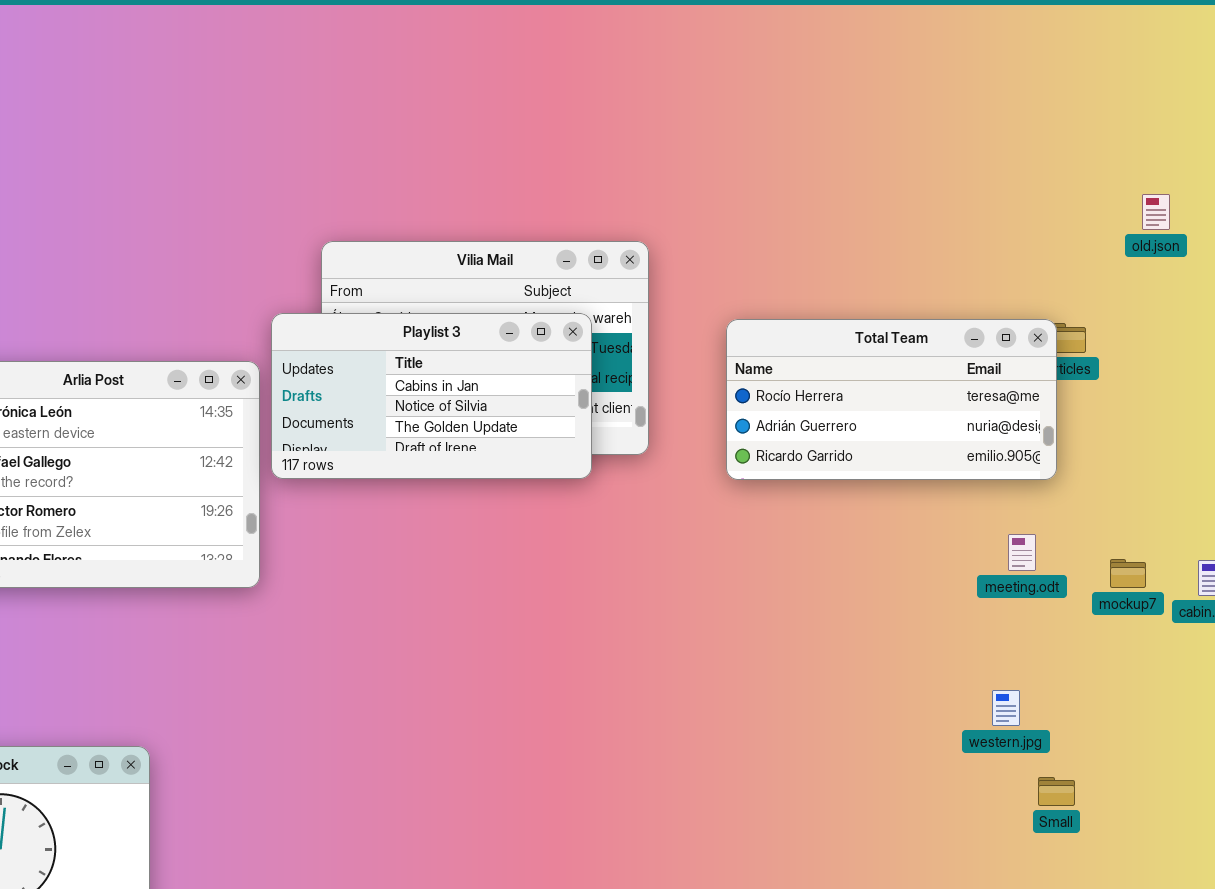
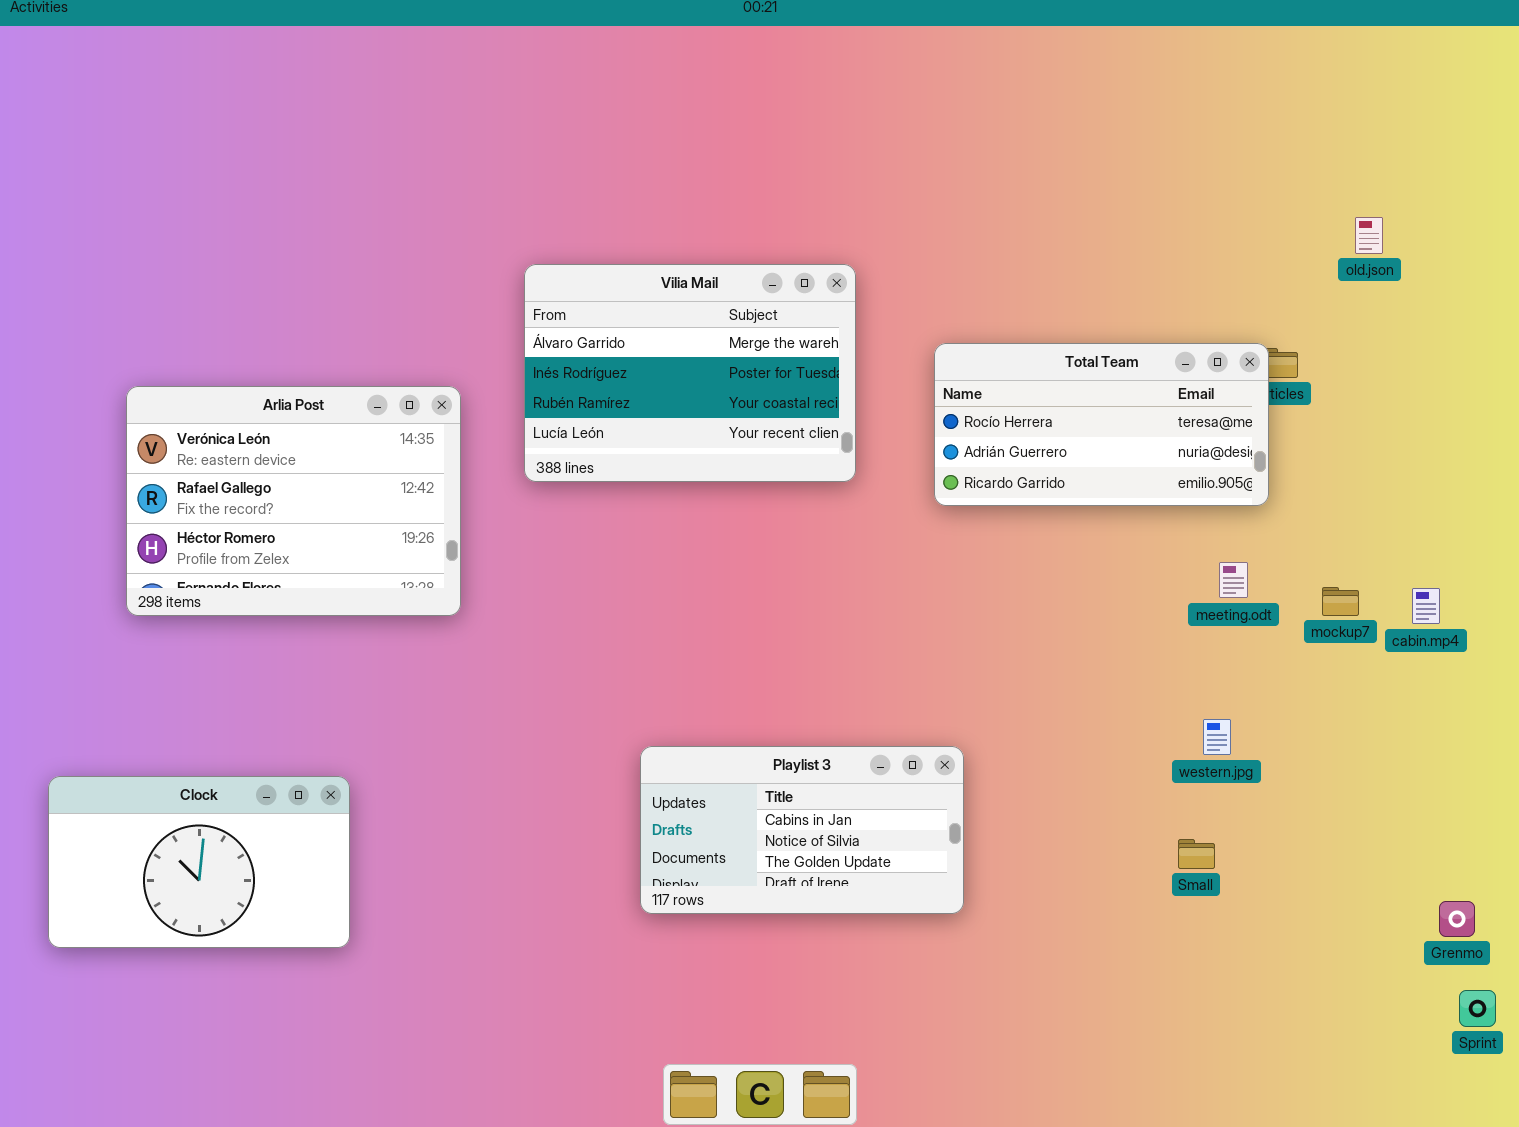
Playlist 3: [271,313,592,479] -> [640,746,964,914], moved
Small: [1038,777,1075,806] -> [1178,839,1215,869], moved

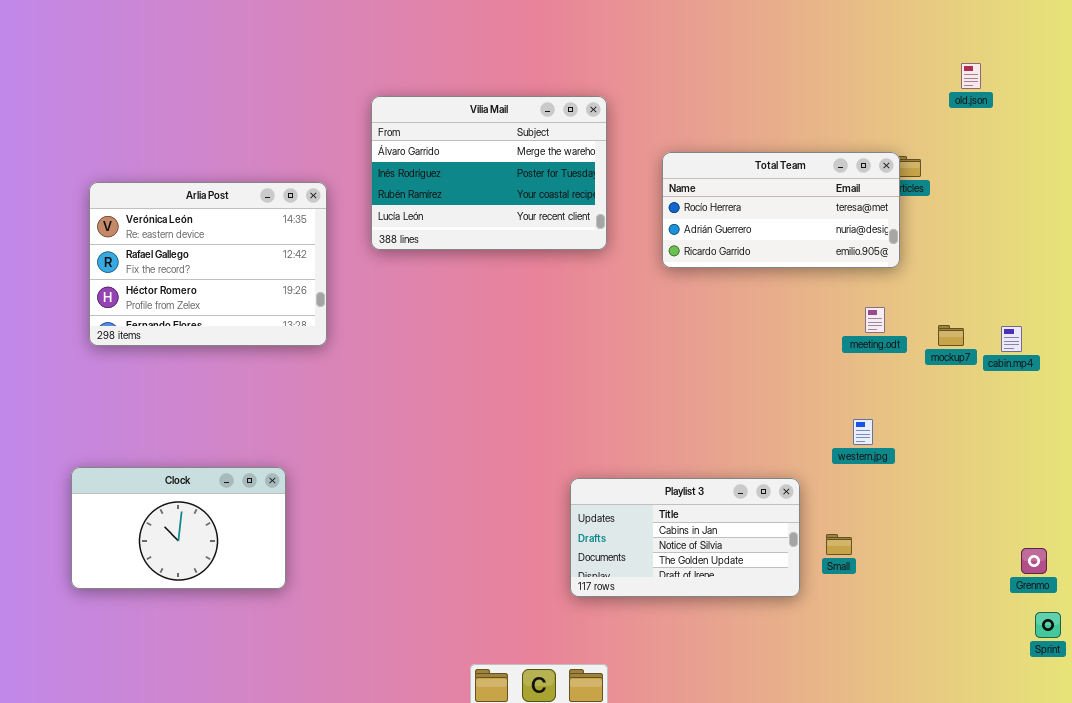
Playlist 3: [640,746,964,914] -> [570,478,800,597], moved
Clock: [48,776,350,948] -> [71,467,286,589], moved
Small: [1178,839,1215,869] -> [826,534,852,555], moved

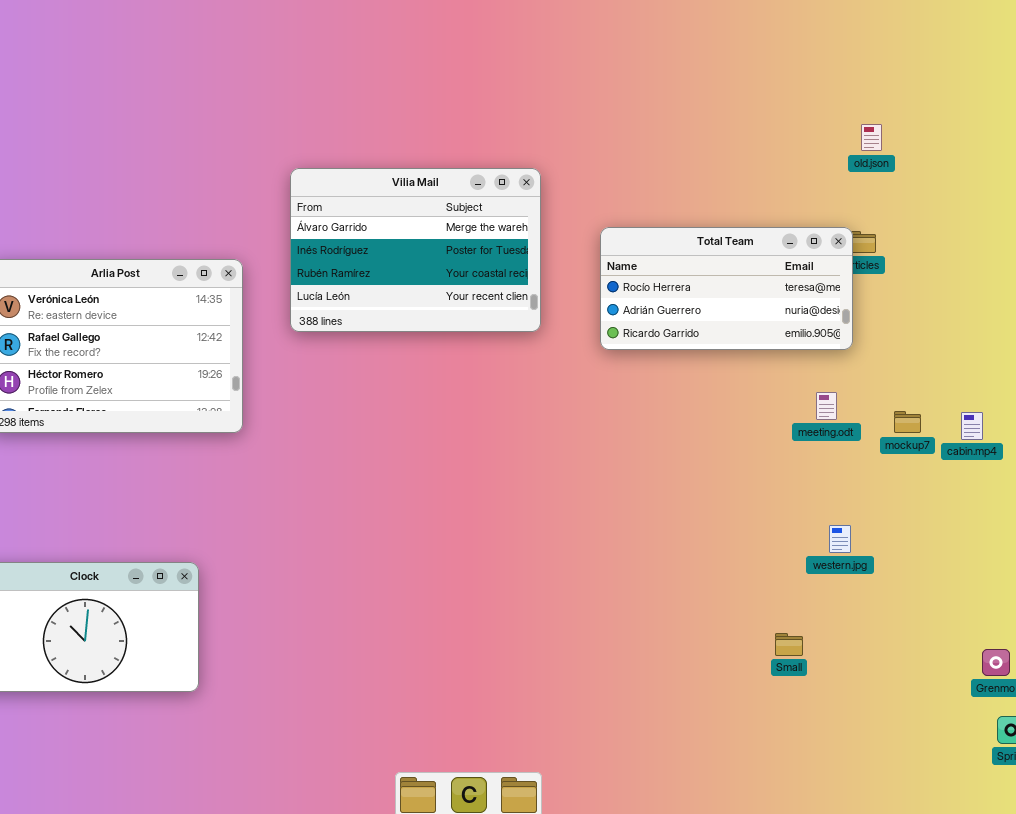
old.json: [961,63,981,89] -> [861,124,882,151], moved
western.jpg: [853,419,873,445] -> [829,525,851,553], moved
Playlist 3: [570,478,800,597] -> none, closed

